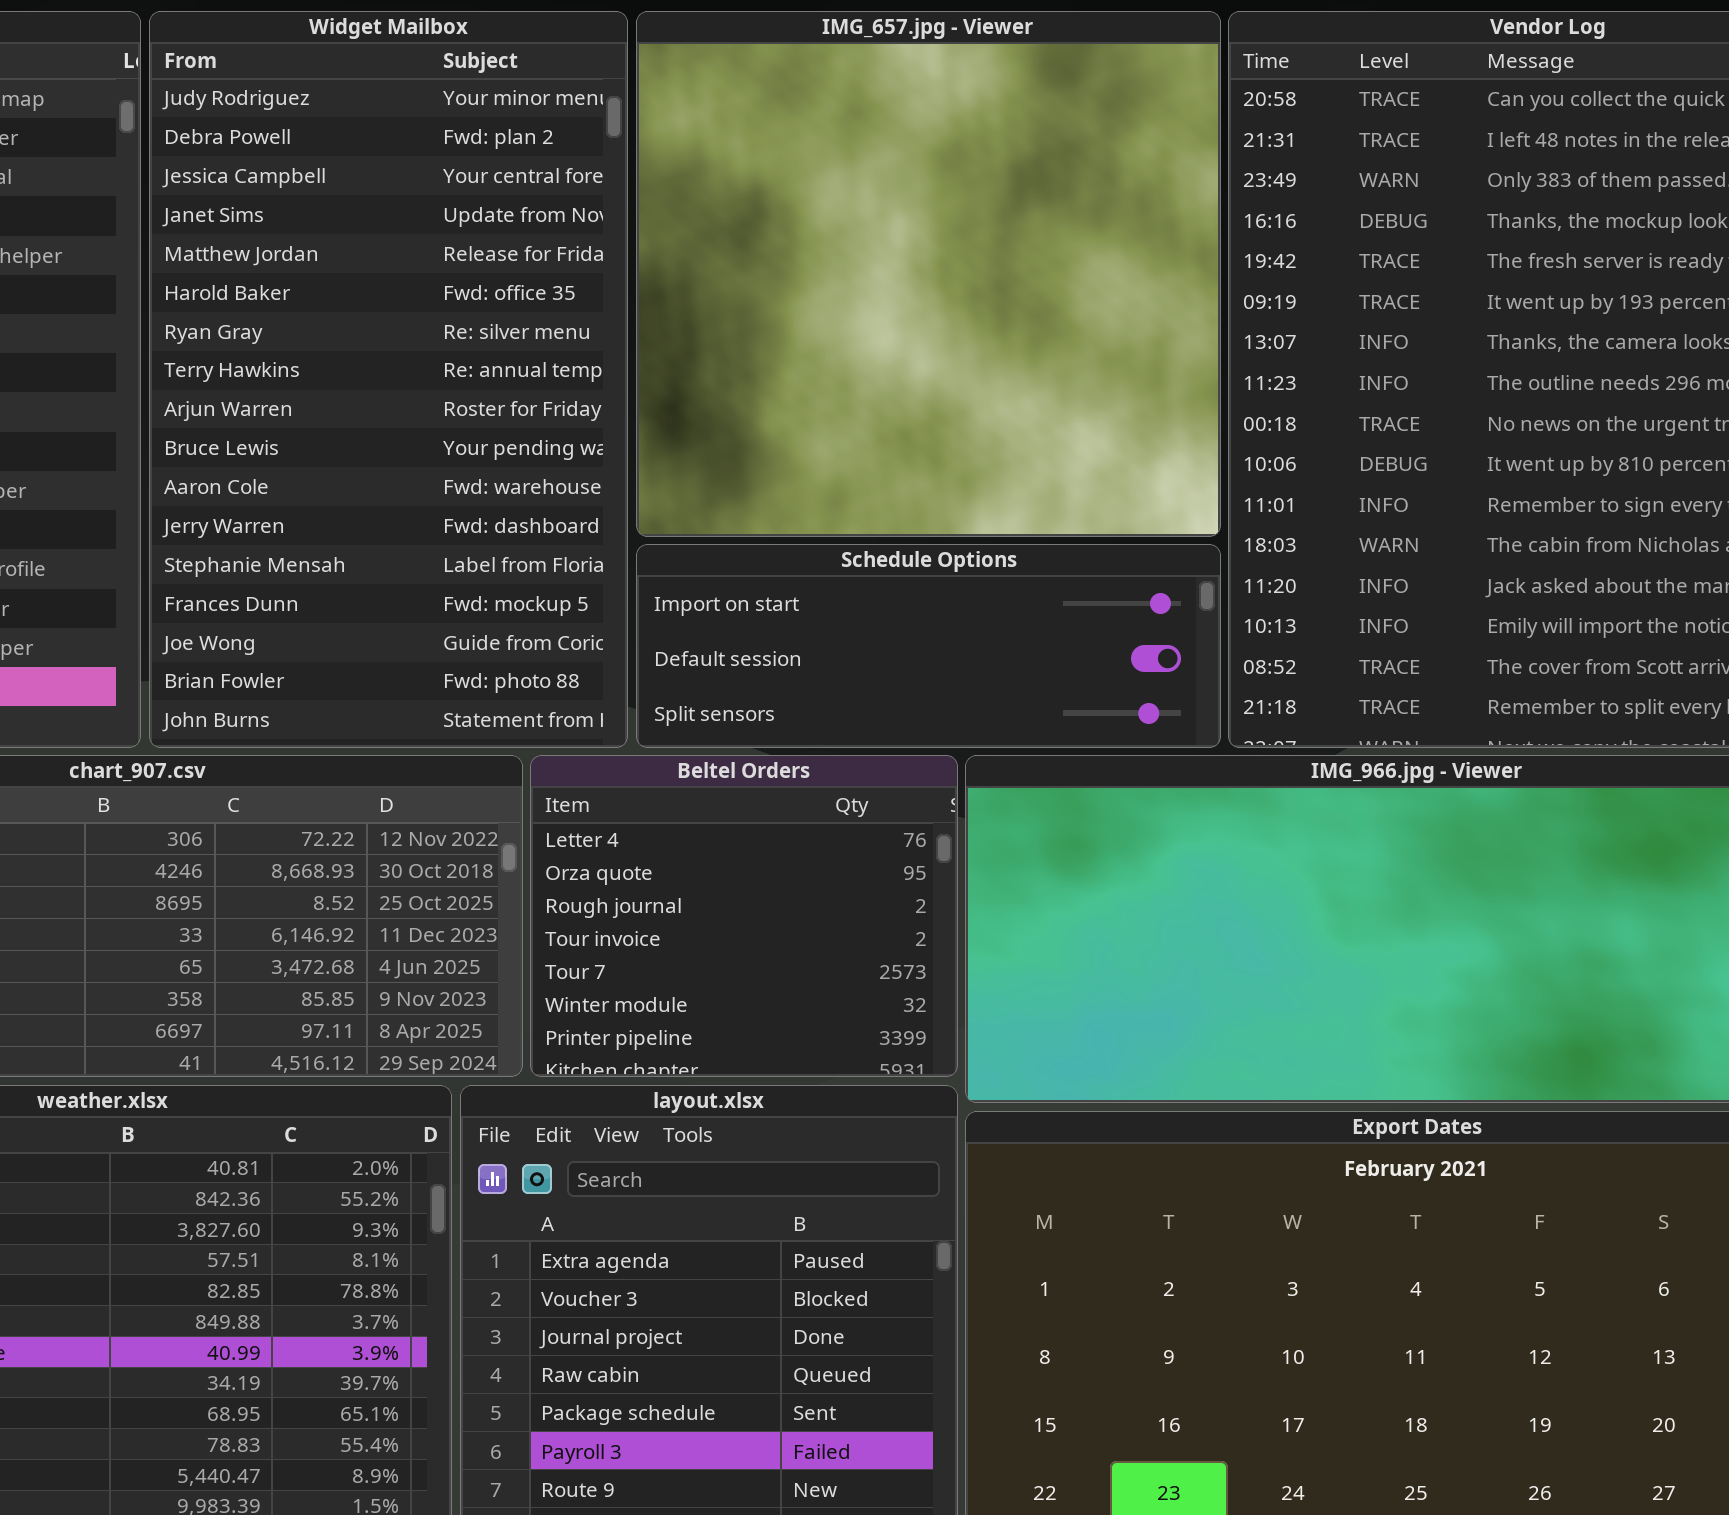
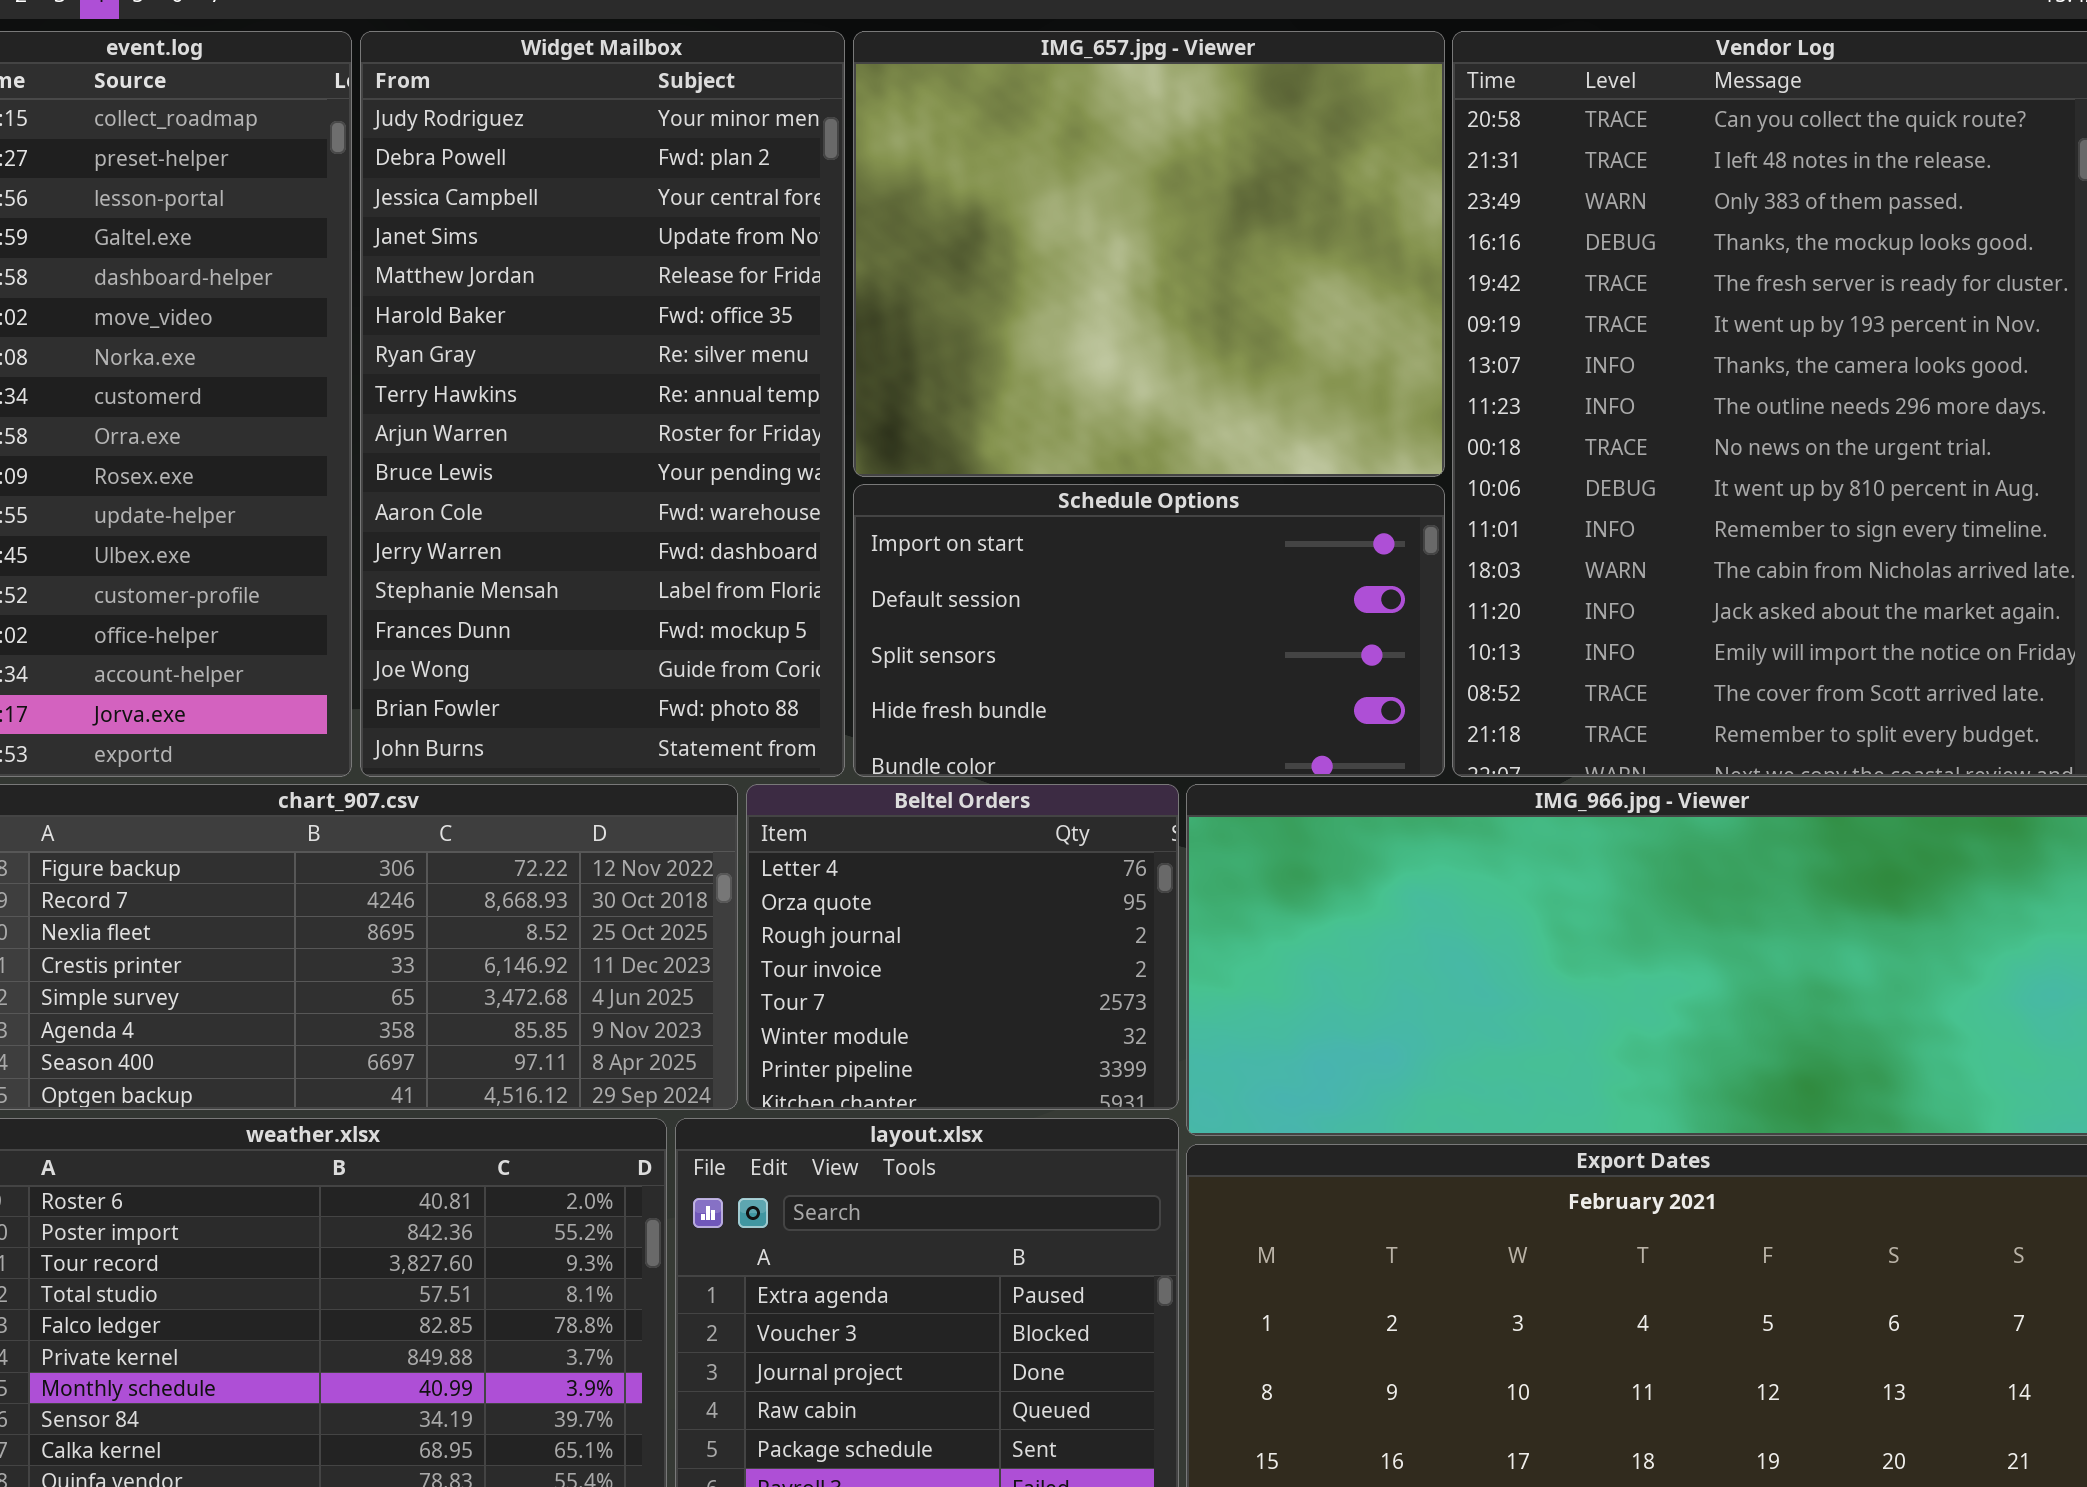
IMG_657.jpg - Viewer: [636,11,1221,537] -> [853,31,1445,477], resized
Schedule Options: [636,544,1221,748] -> [853,484,1445,777], resized

